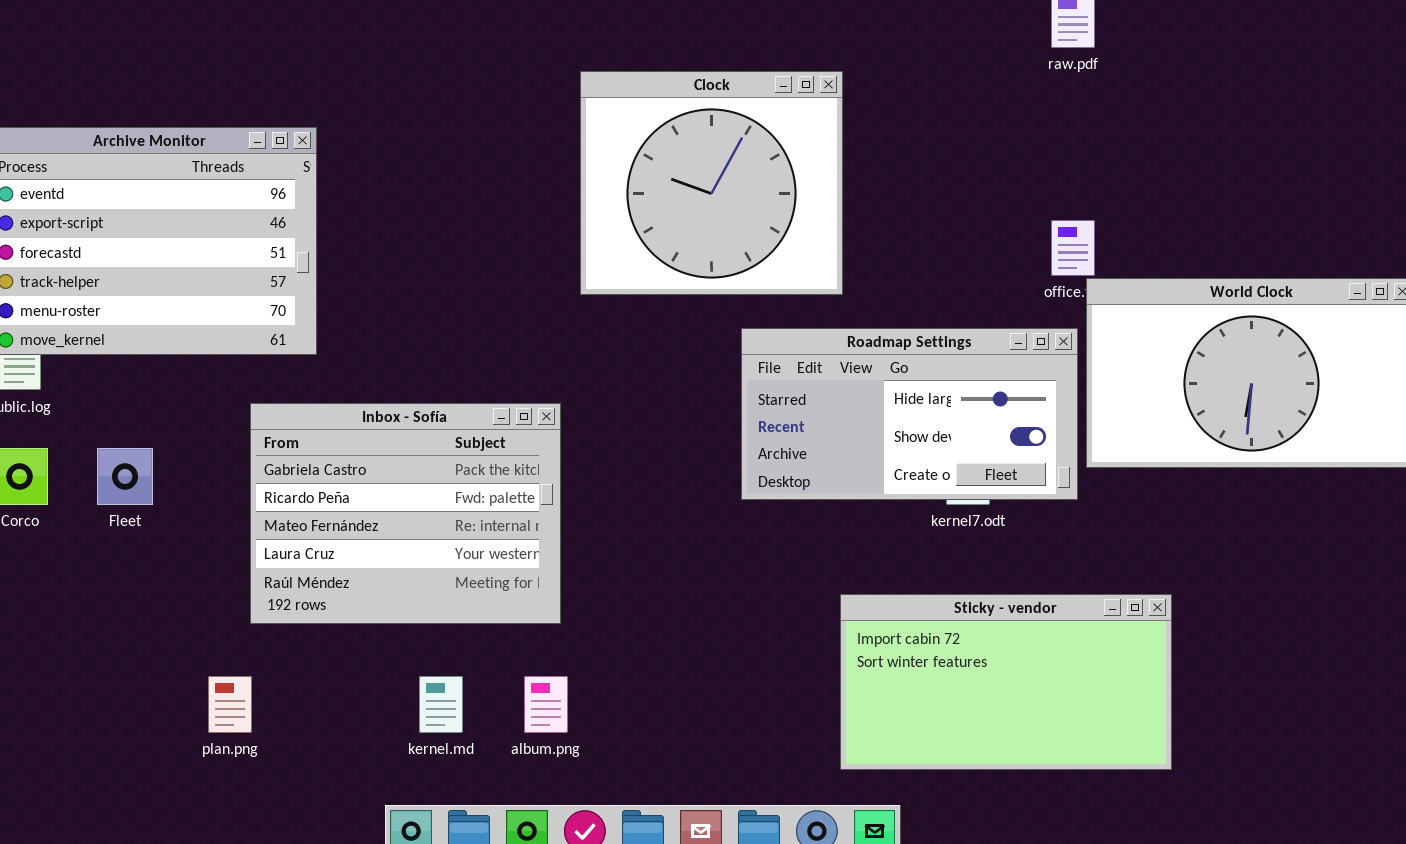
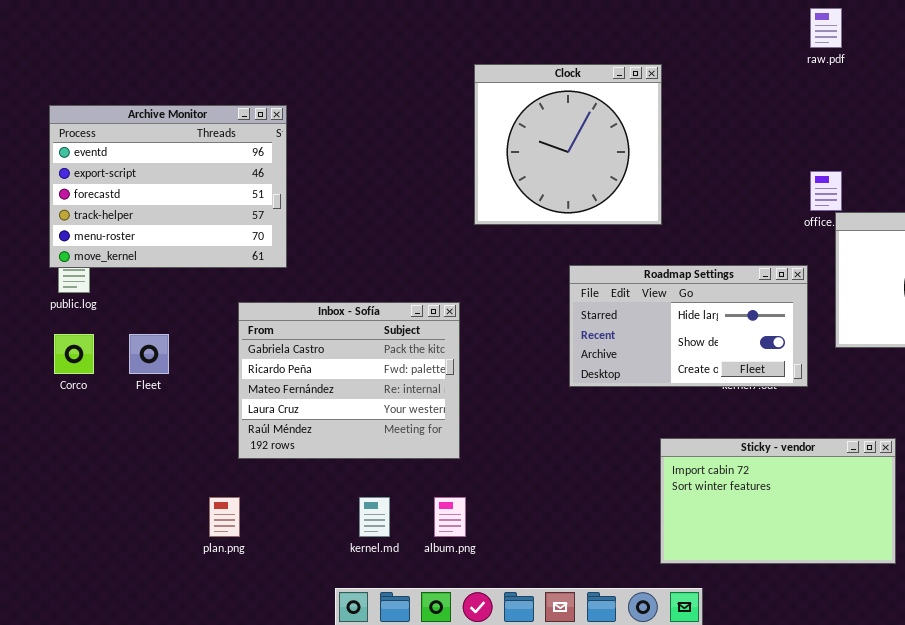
Roadmap Settings: [741,328,1078,500] -> [569,265,808,387], moved

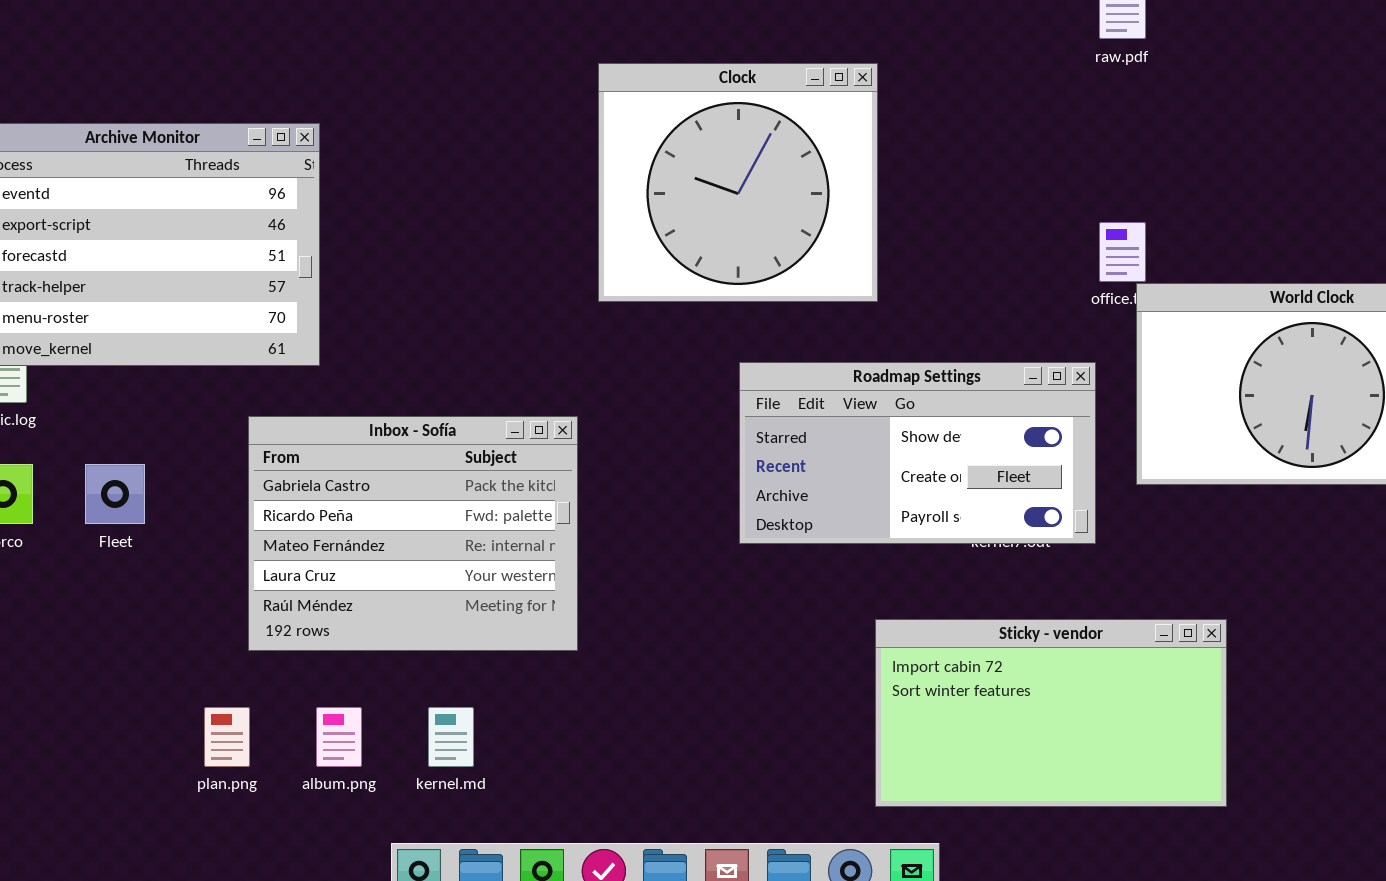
Roadmap Settings: [569,265,808,387] -> [739,362,1096,544], scrolled down 1 row
album.png: [434,497,466,537] -> [316,707,362,767], moved

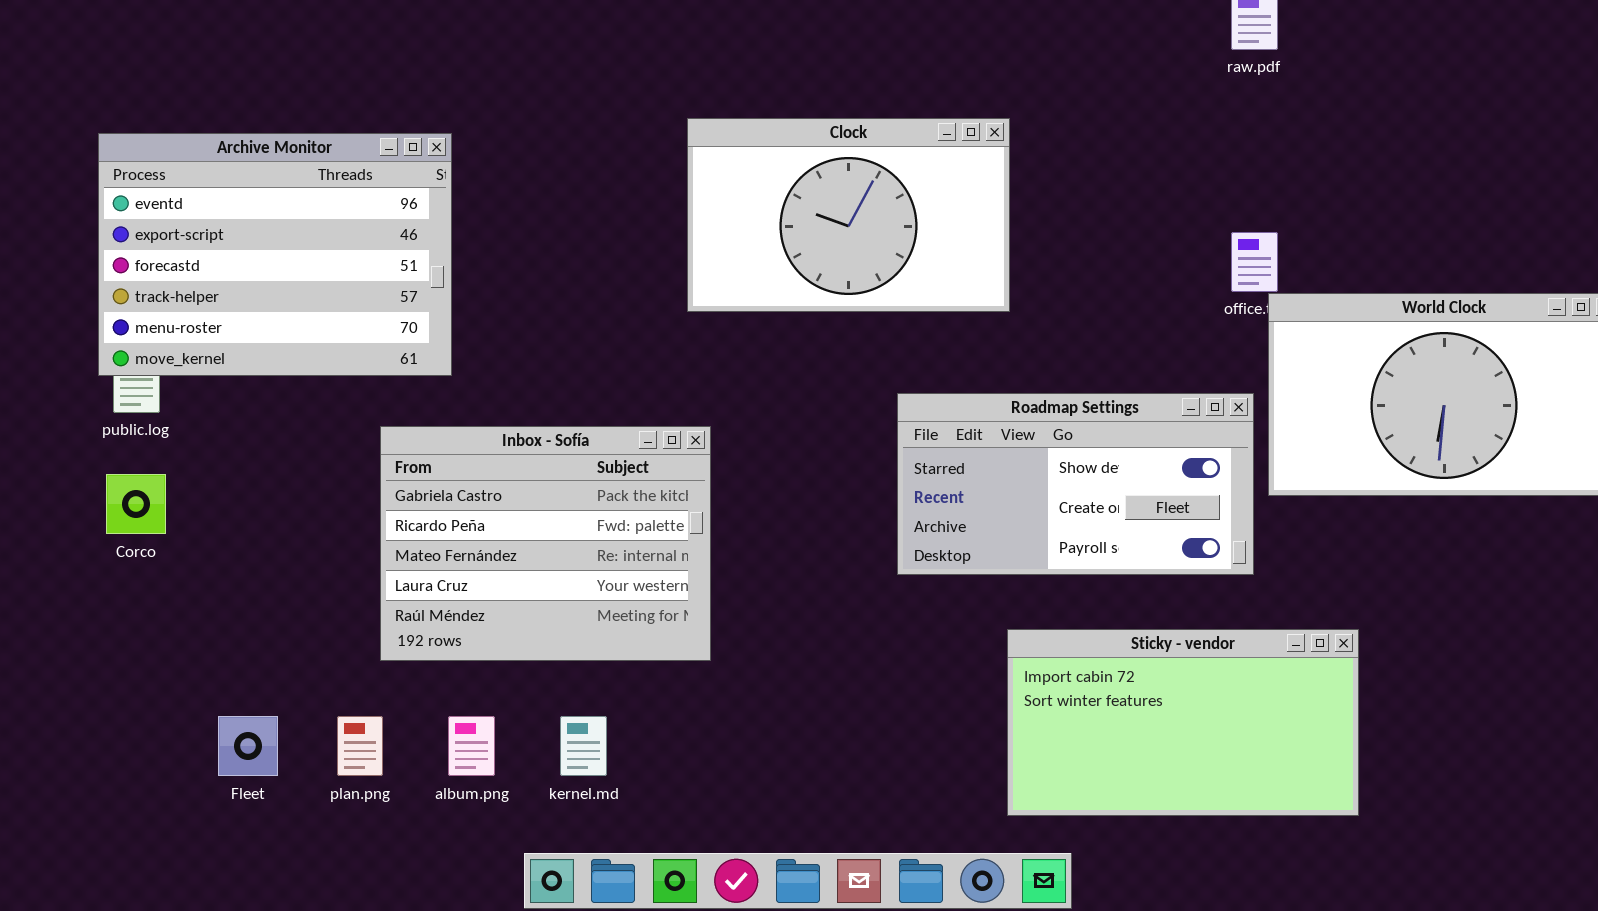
Clock: [598,63,878,302] -> [687,118,1010,312], resized
Roadmap Settings: [739,362,1096,544] -> [897,393,1254,575], moved
Fleet: [85,464,145,524] -> [218,716,278,776], moved

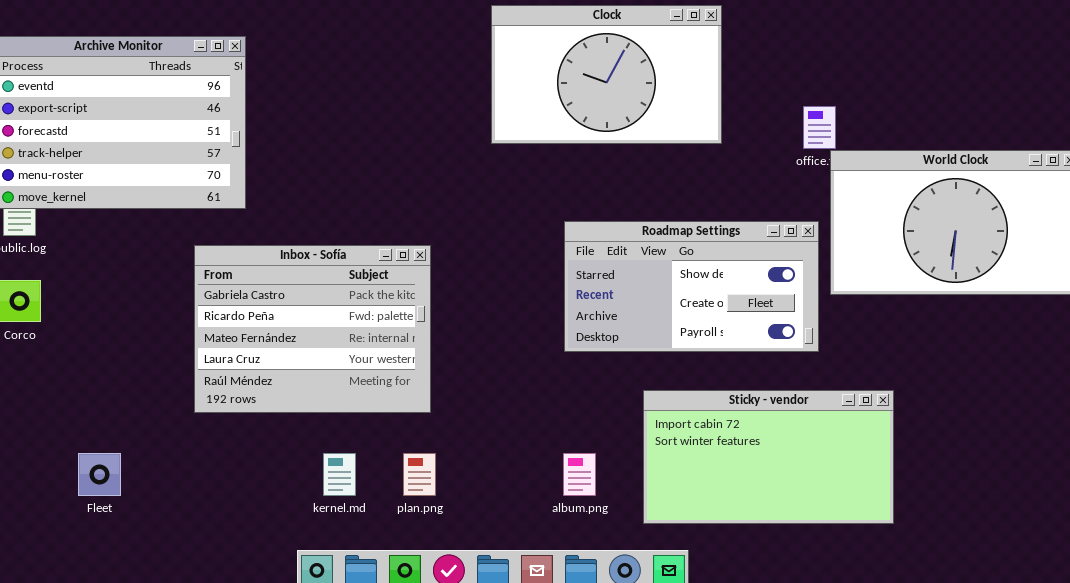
Clock: [687,118,1010,312] -> [491,5,722,144], moved
plan.png: [337,716,383,776] -> [403,453,436,496], moved
album.png: [448,716,495,776] -> [563,453,596,496], moved

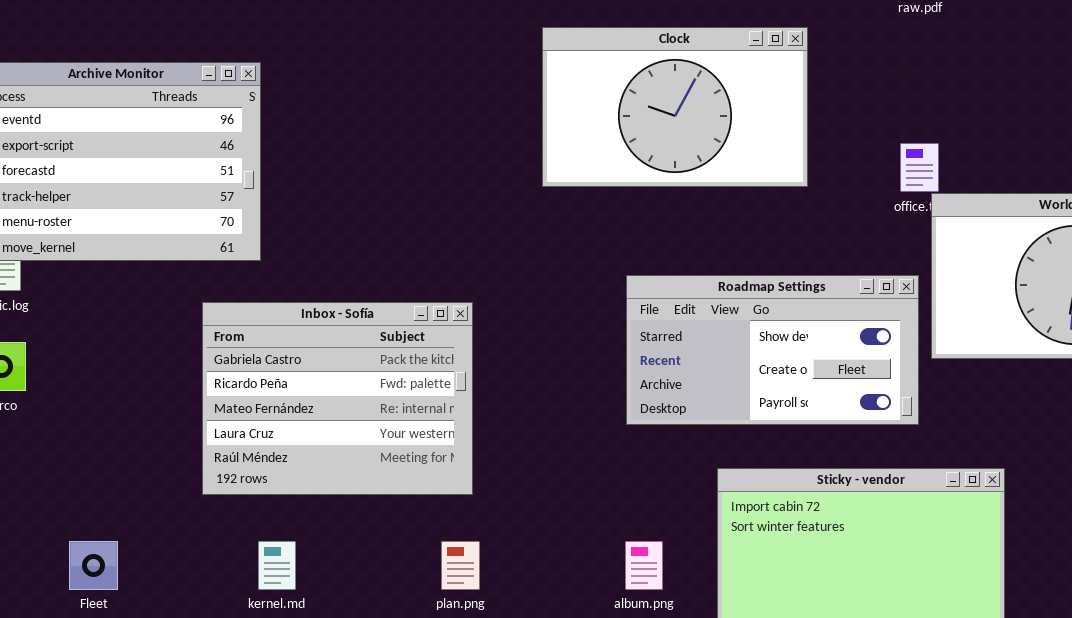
kernel.md: [323,453,356,496] -> [258,541,296,590], moved

